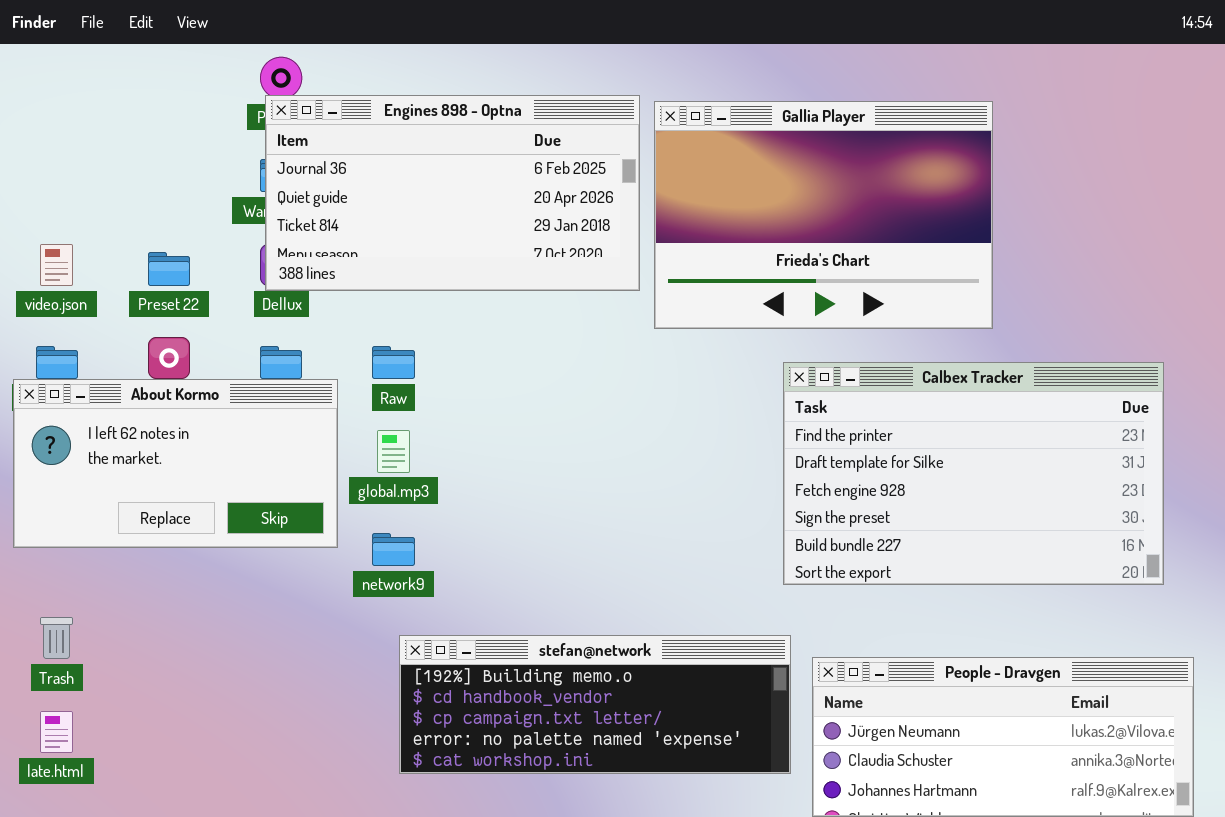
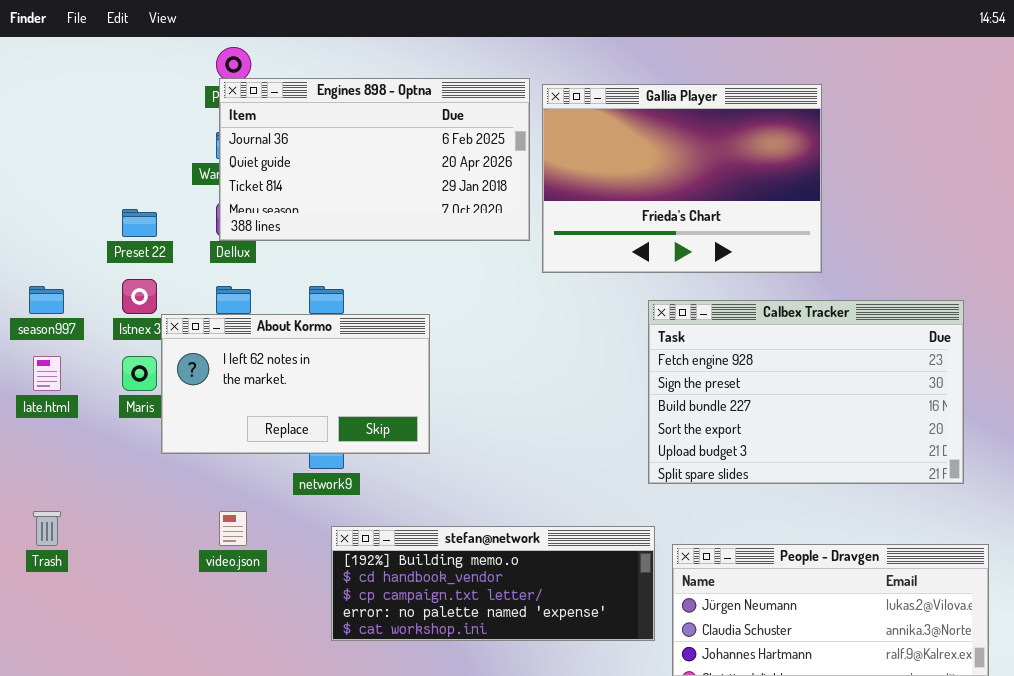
video.json: [40,244,73,286] -> [219,511,247,546], moved
Calbex Tracker: [783,362,1164,585] -> [648,300,964,484], scrolled down 2 rows
About Kormo: [13,379,338,548] -> [161,314,430,454], moved
late.html: [40,711,73,753] -> [33,356,61,391], moved

